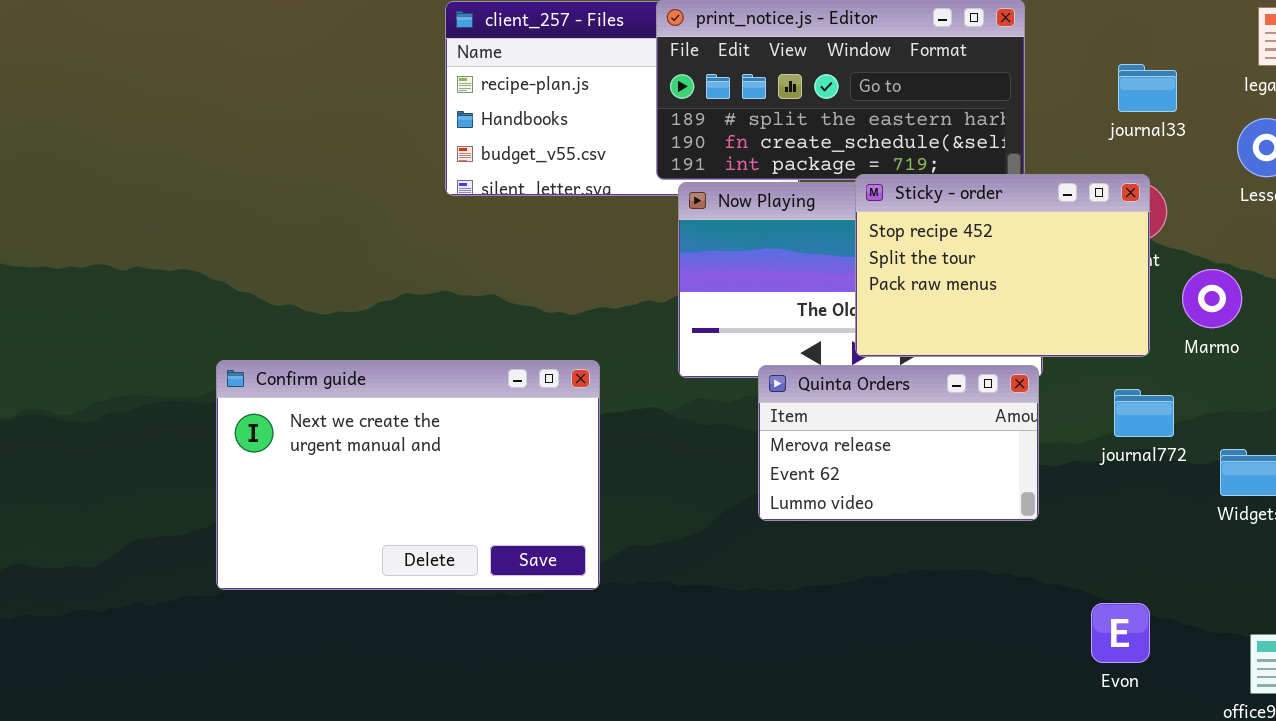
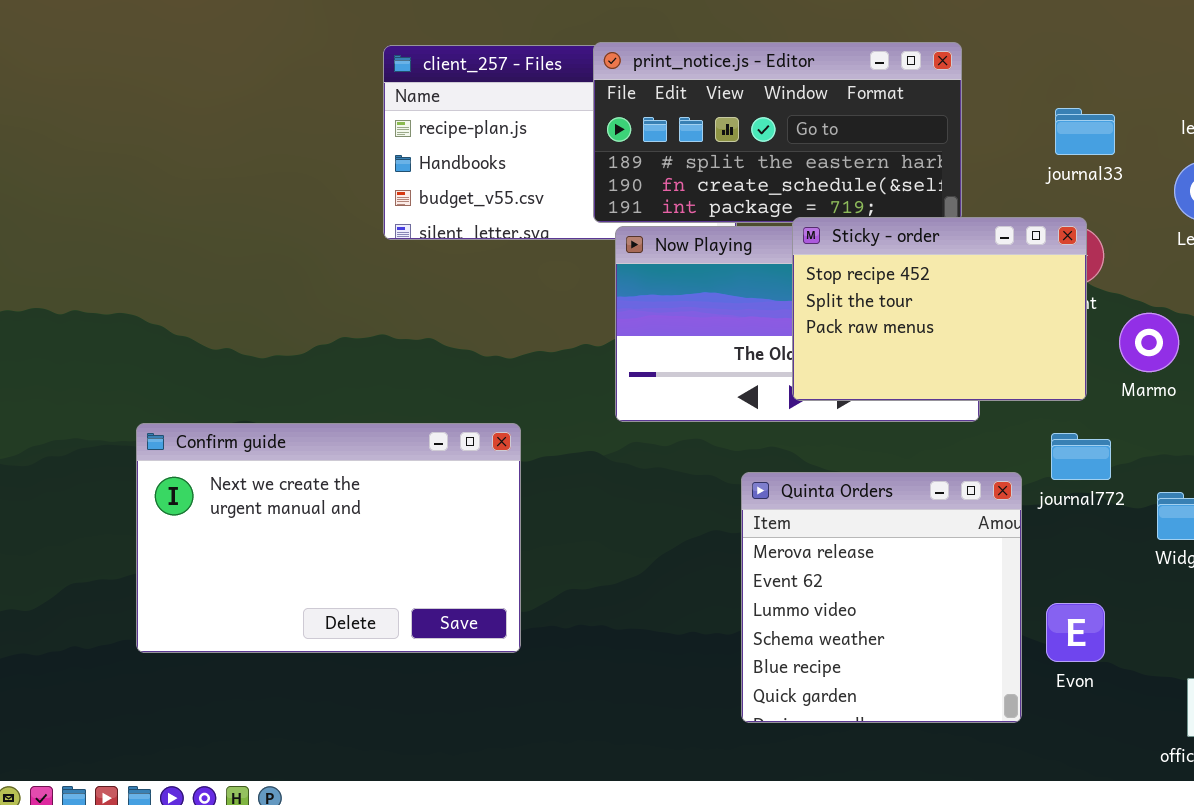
Confirm guide: [216,360,600,590] -> [136,423,521,653], moved
Quinta Orders: [758,365,1039,521] -> [741,472,1022,723], moved, resized
Evon: [1091,603,1150,663] -> [1046,603,1105,662], moved

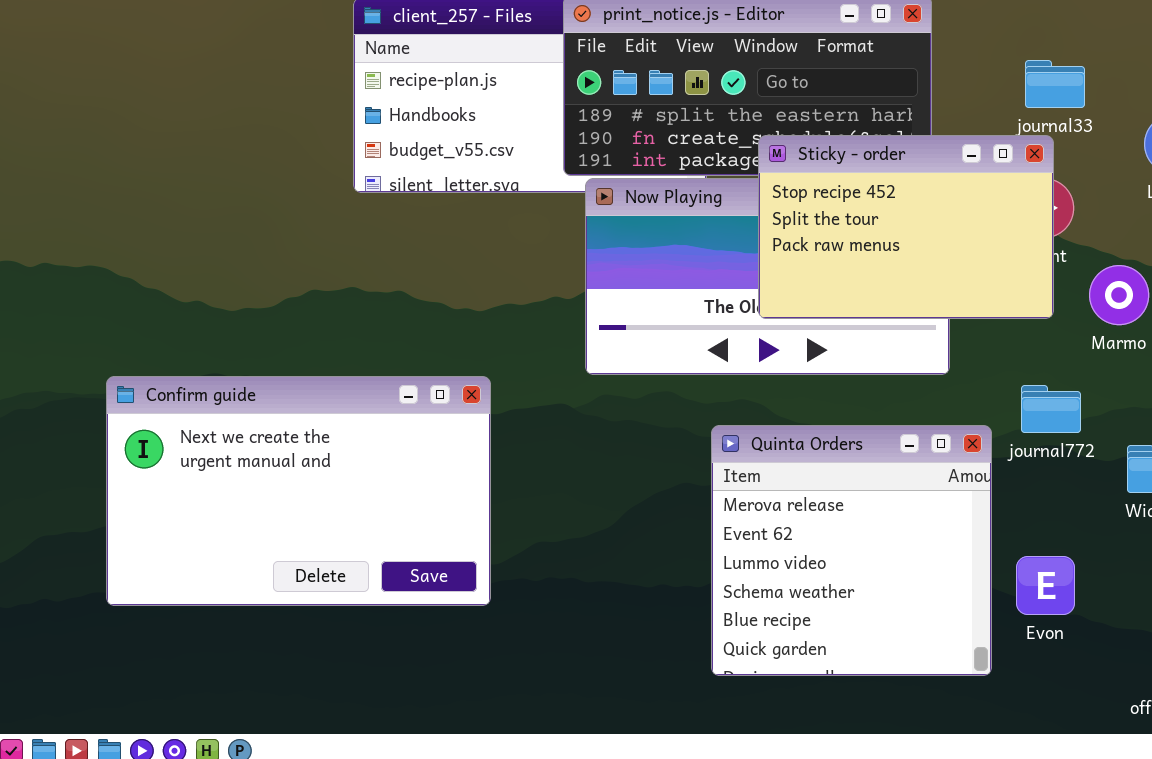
Sticky - order: [792,217,1087,401] -> [758,135,1054,319], moved

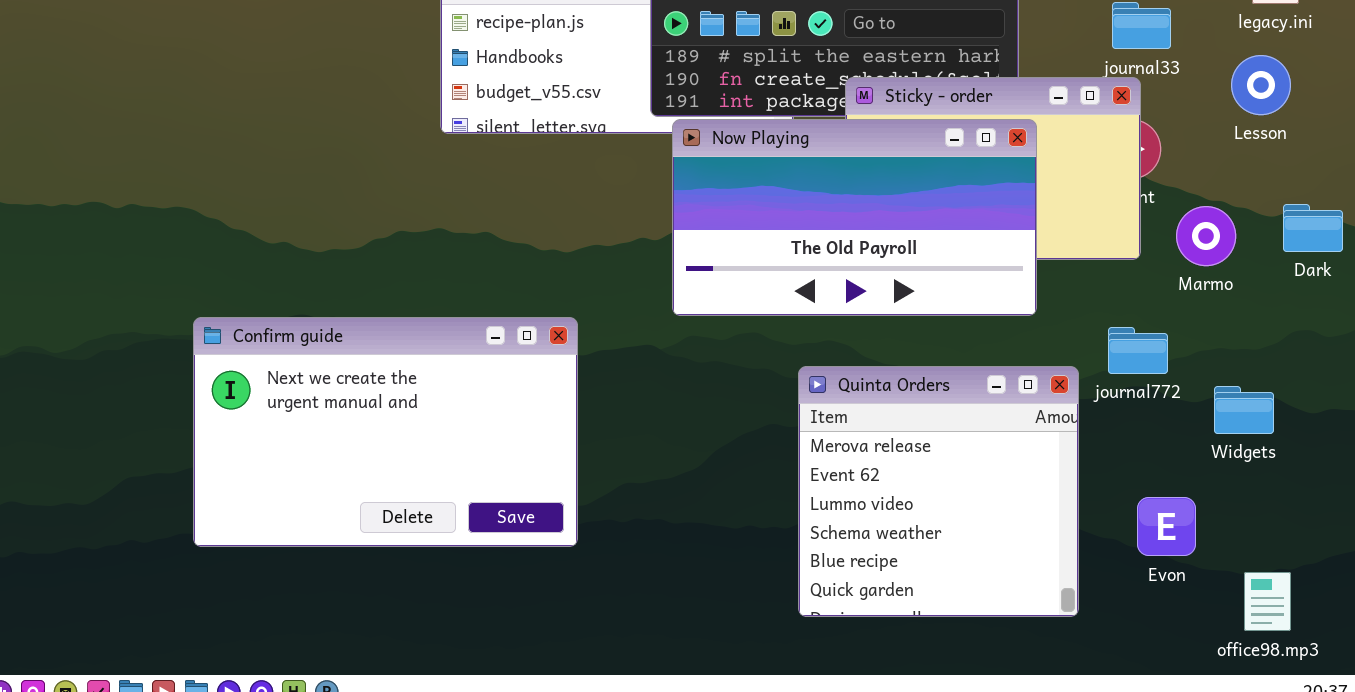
Now Playing: [585,178,950,375] -> [672,119,1037,316], raised
Evon: [1016,556,1075,615] -> [1137,497,1196,556], moved

